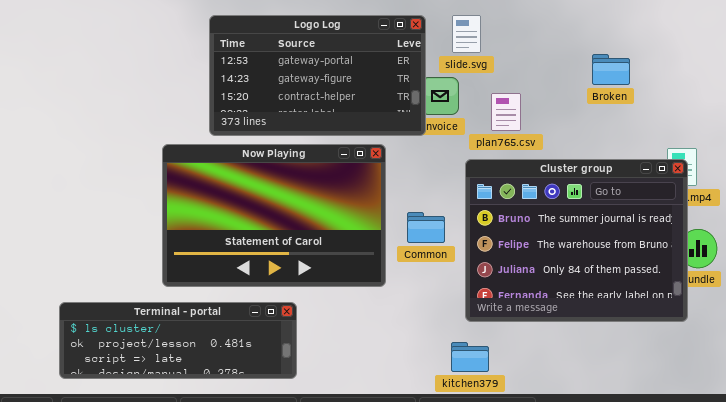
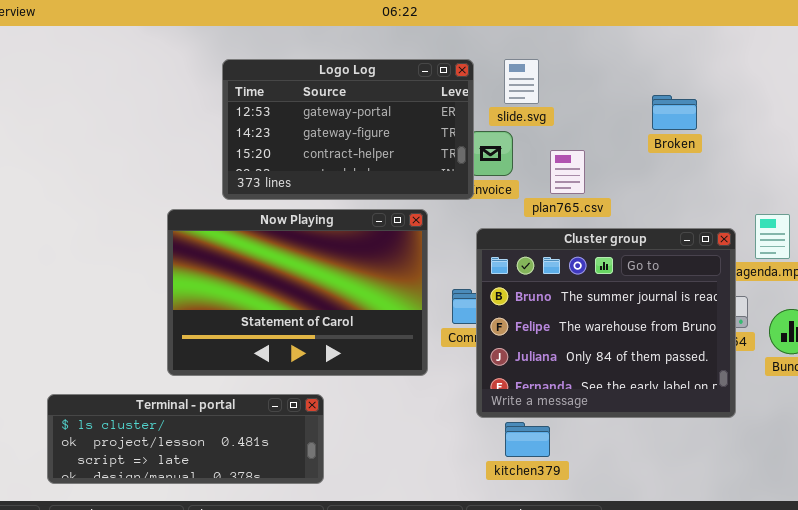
Broken: [592,54,630,85] -> [652,95,697,130], moved
Cluster group: [465,159,688,322] -> [476,228,736,418], moved
kitchen379: [451,342,489,372] -> [505,422,550,457], moved

